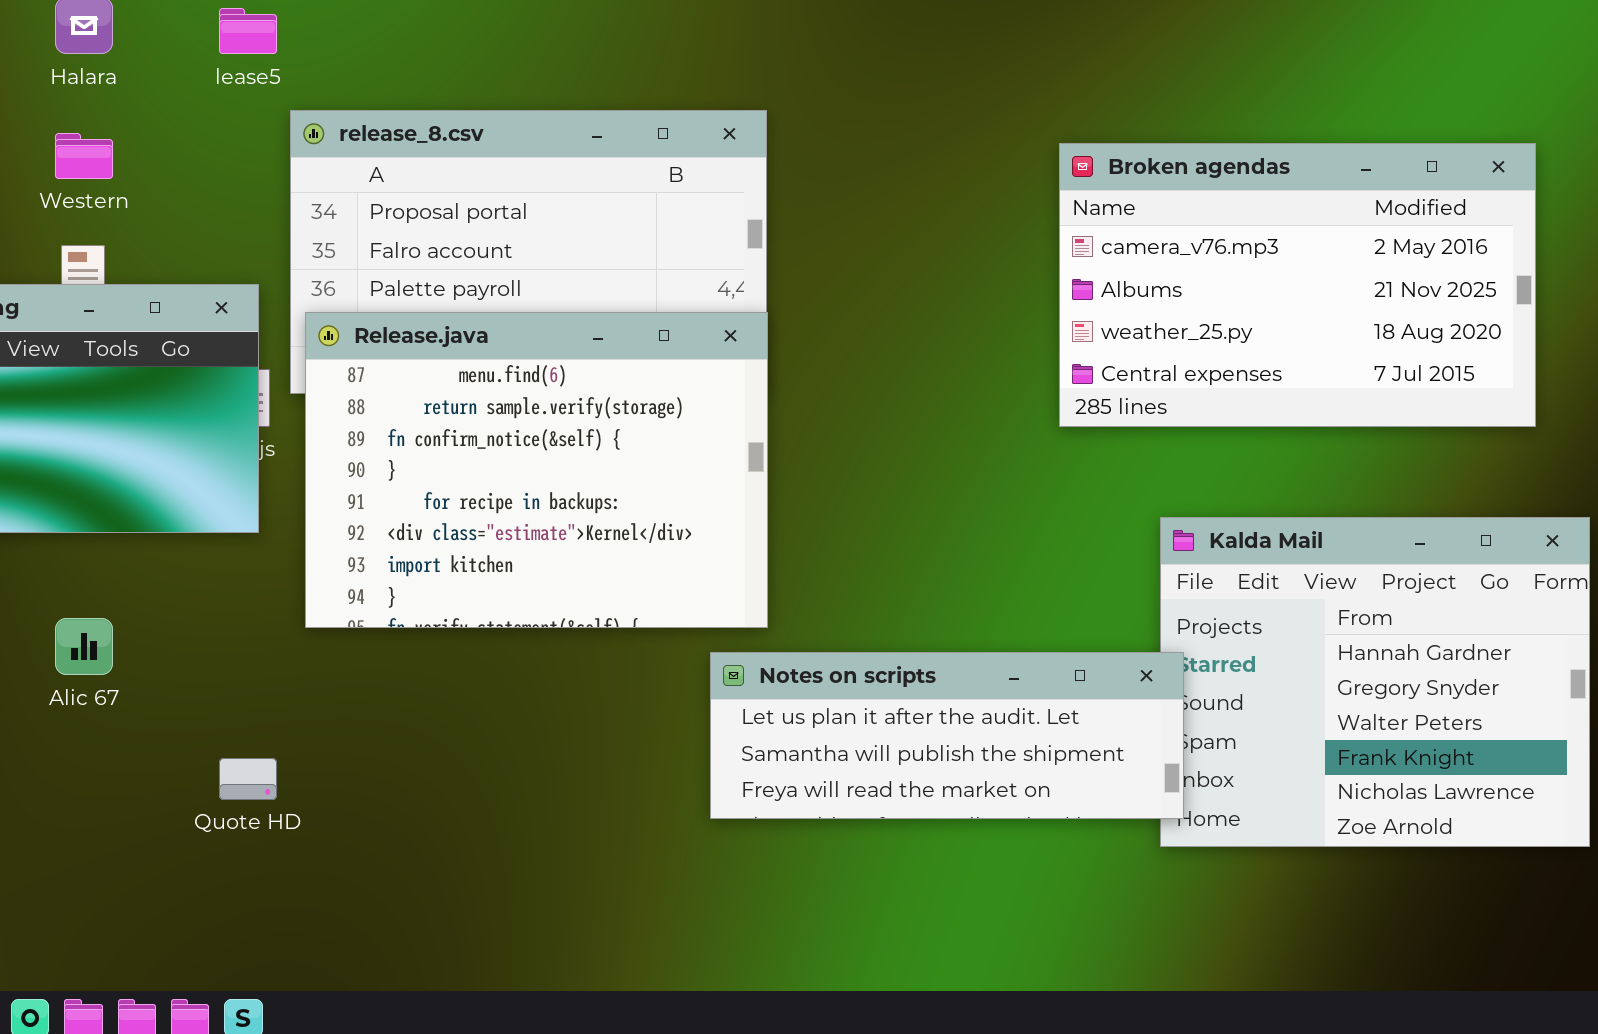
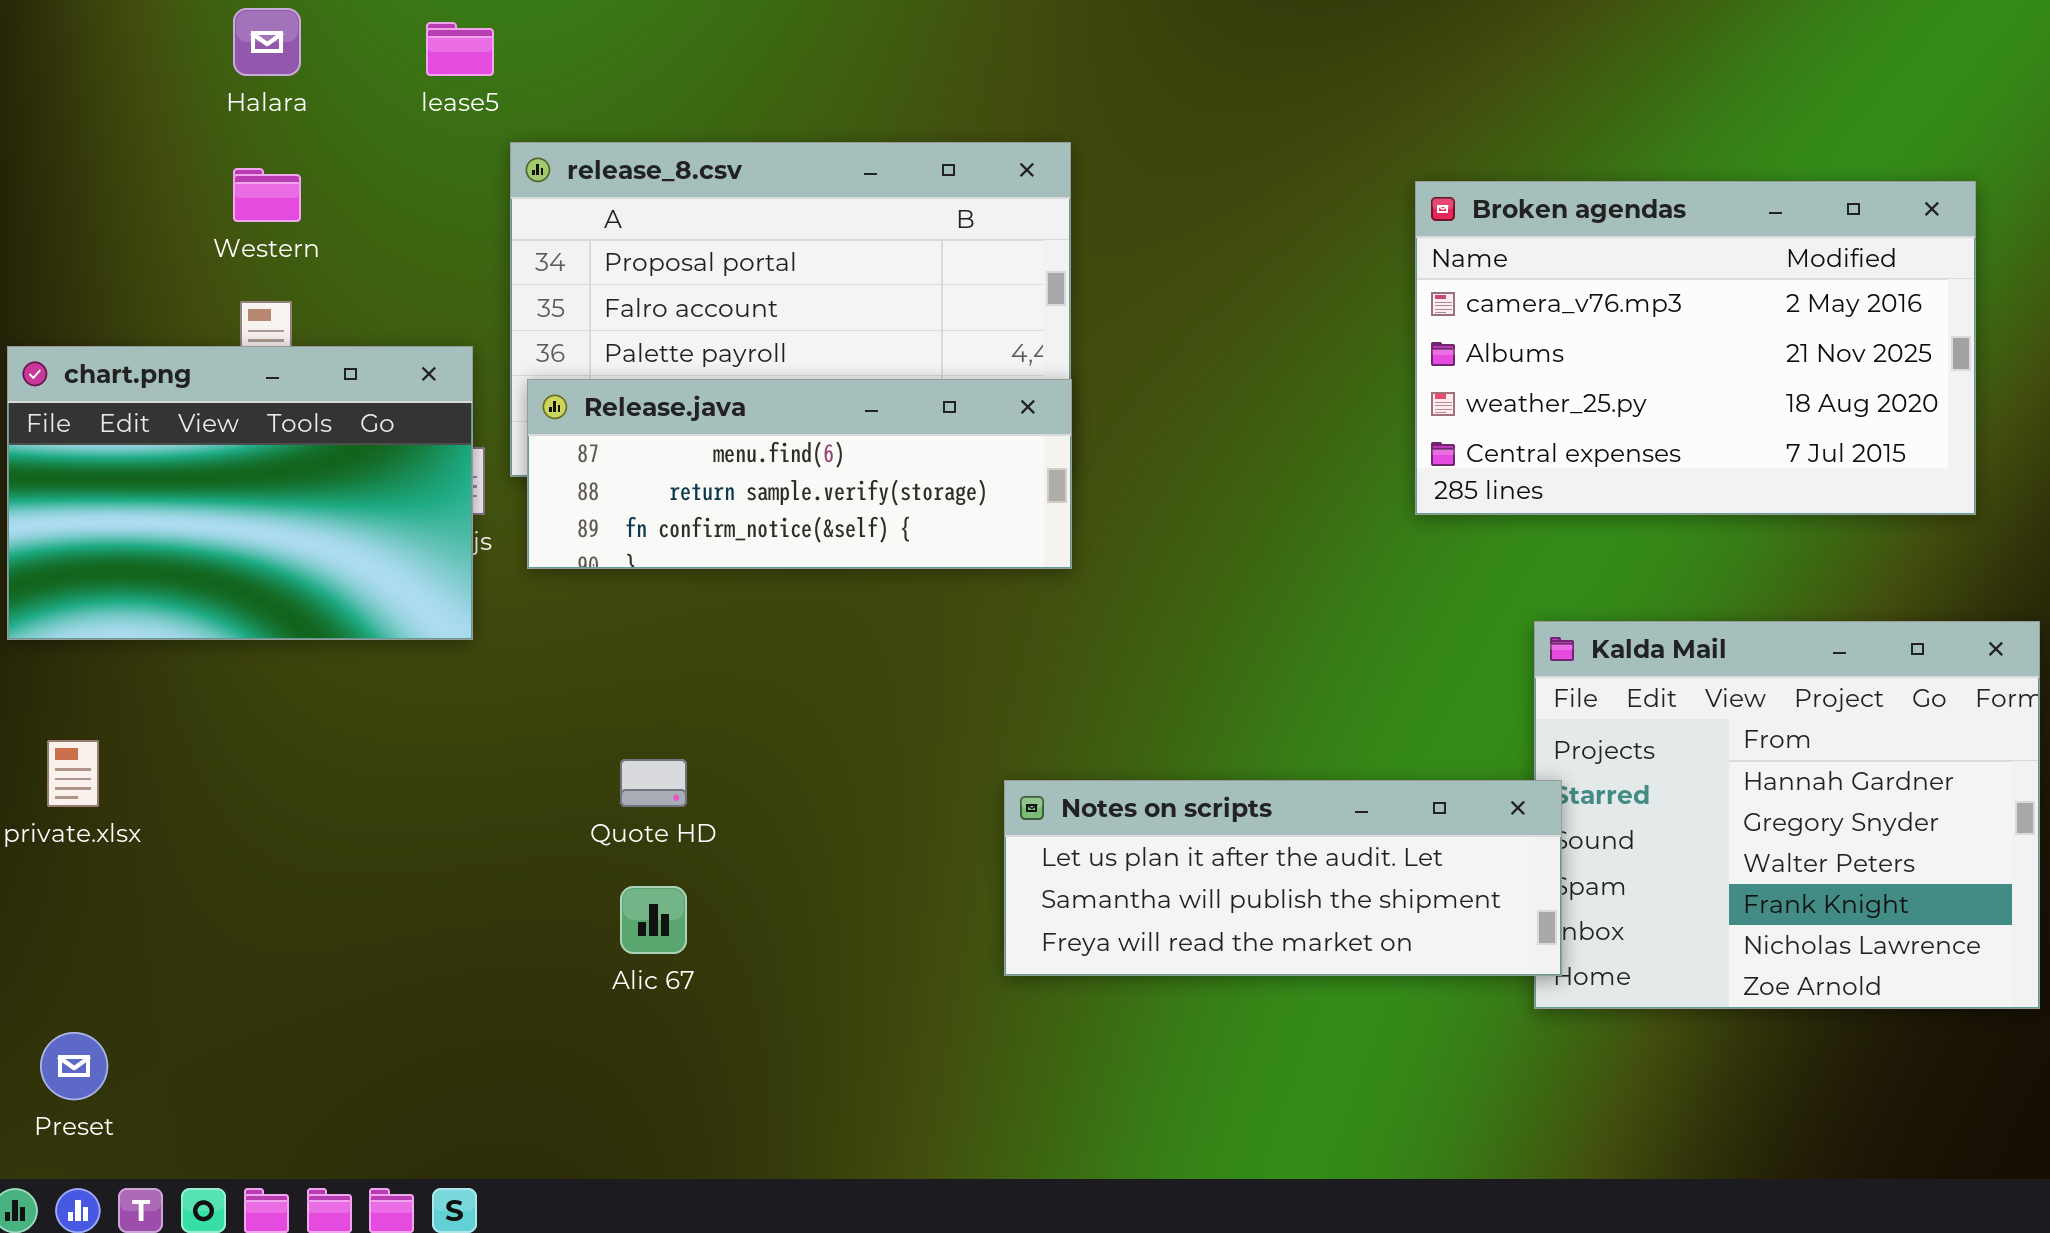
Release.java: [305,312,768,628] -> [527,379,1072,569], resized
Alic 67: [55,618,113,675] -> [620,886,687,954], moved
Quote HD: [219,758,277,800] -> [620,759,687,807], moved

